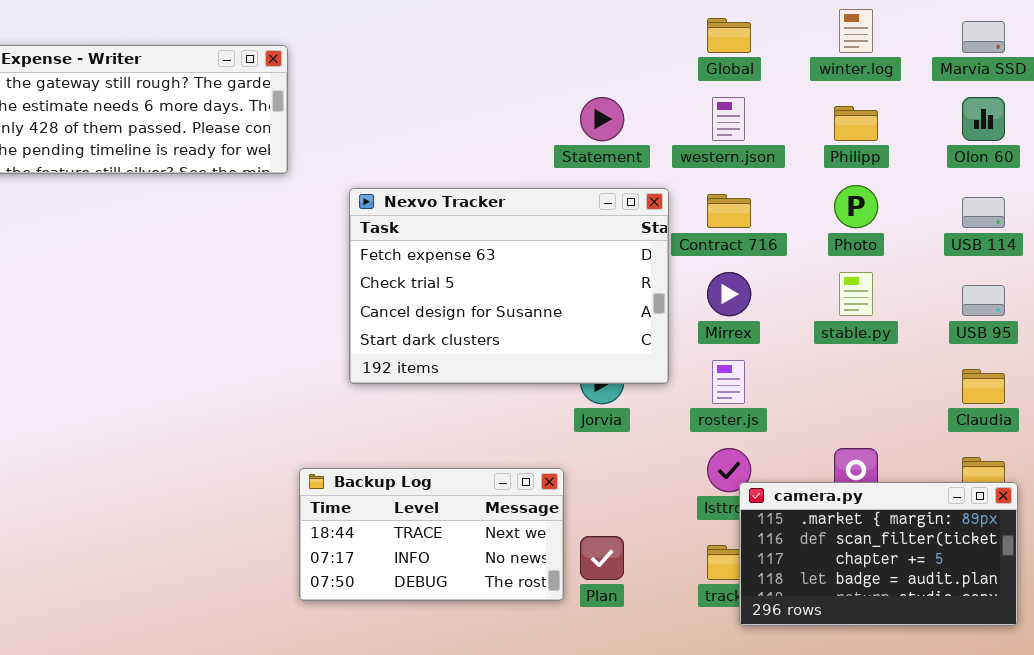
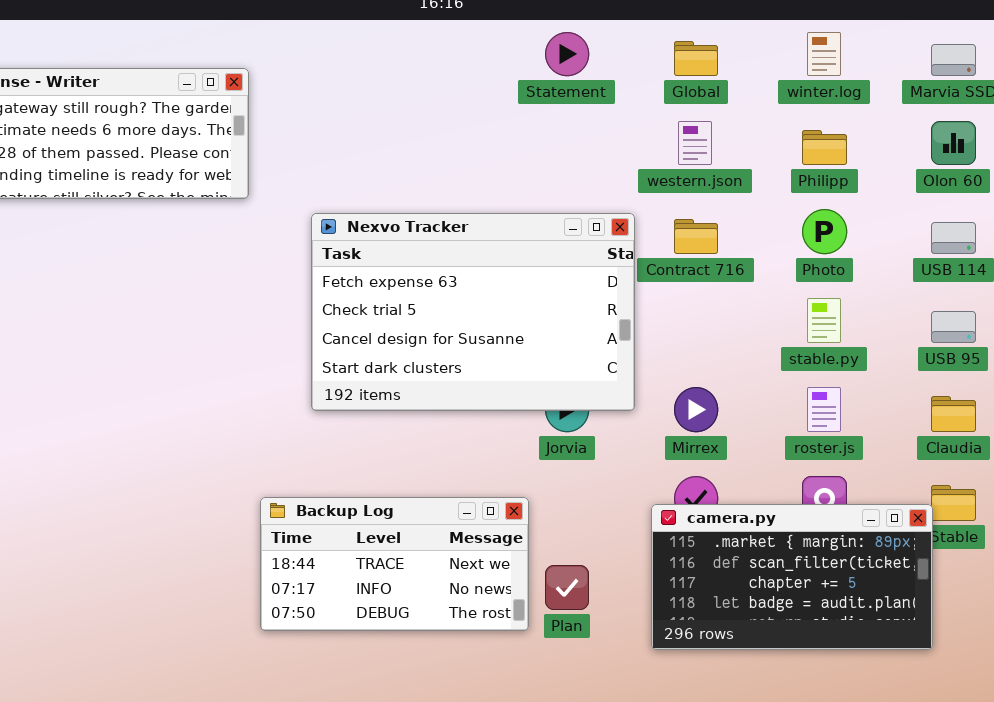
Statement: [580,97,624,141] -> [545,32,589,76], moved
Mirrex: [707,272,751,316] -> [674,387,718,432], moved
roster.js: [712,360,745,404] -> [807,387,841,432], moved
camera.py: [739,482,1018,626] -> [651,504,933,650], moved

